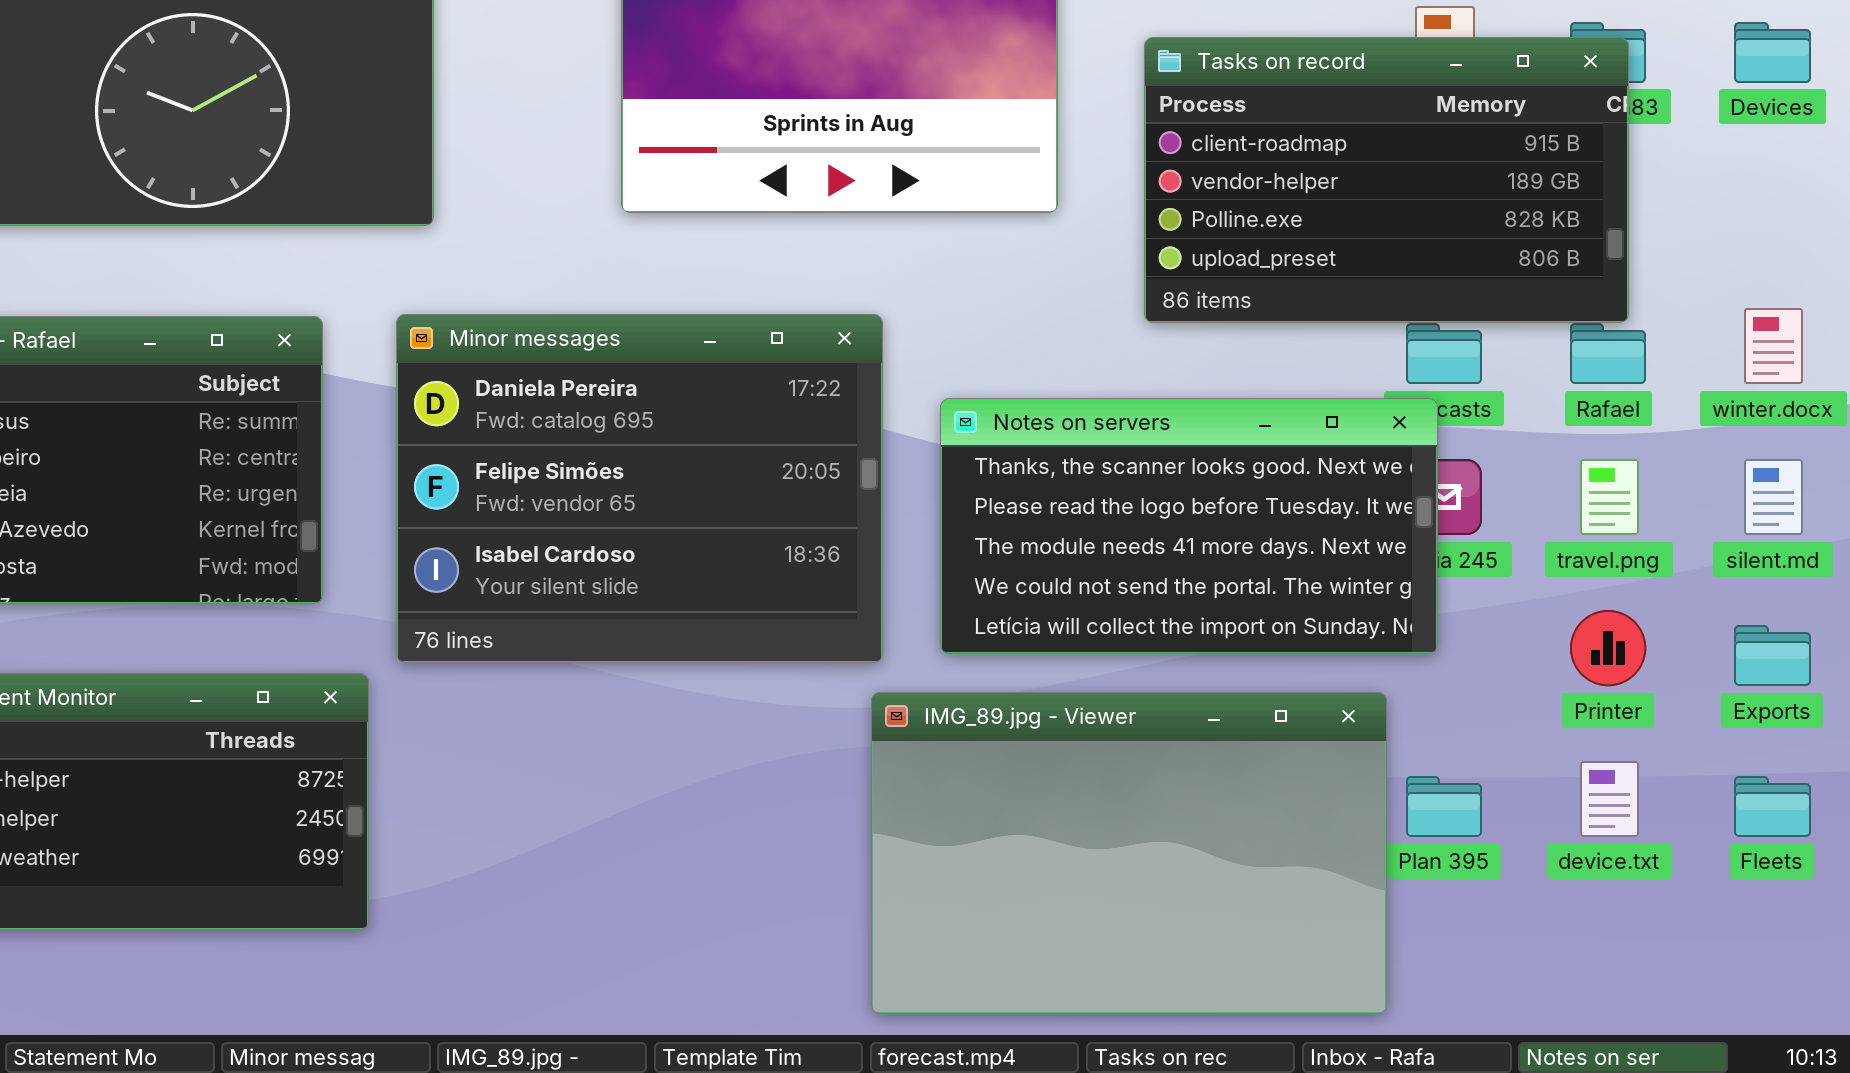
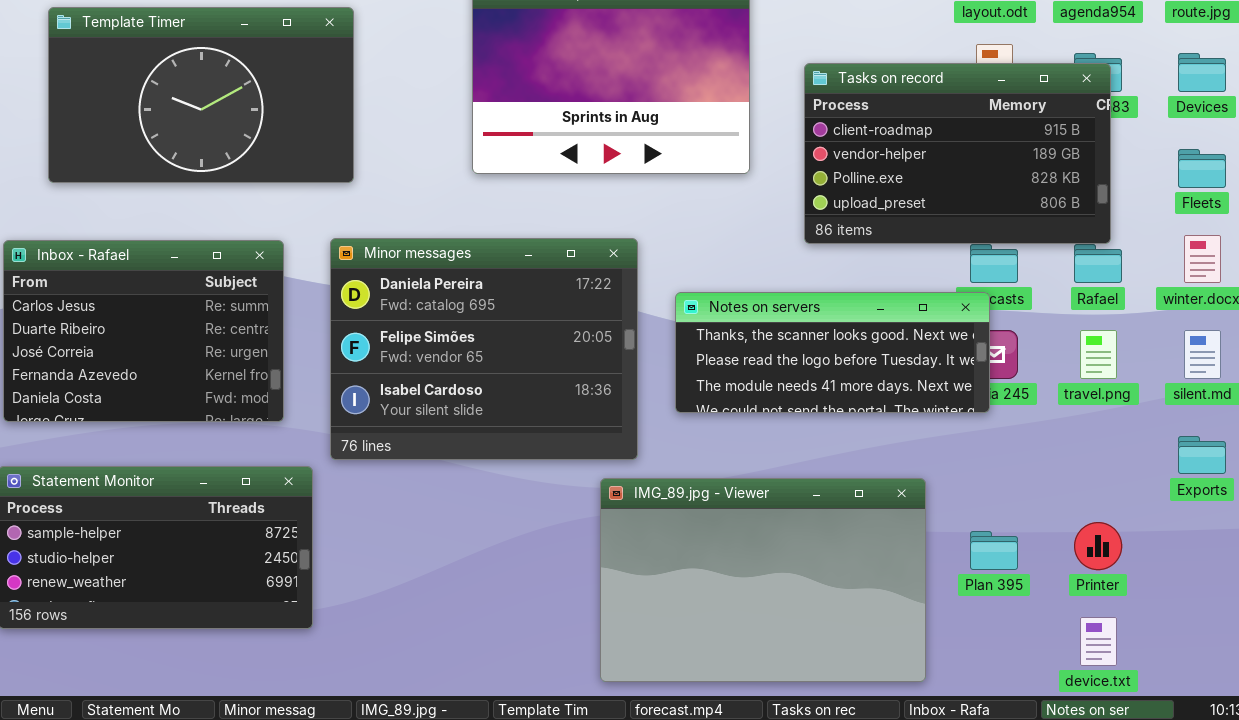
Notes on servers: [940,398,1438,654] -> [675,292,990,413], resized
Printer: [1570,610,1646,686] -> [1074,522,1122,570], moved
IMG_89.jpg - Viewer: [871,692,1387,1014] -> [600,478,926,682], moved
device.txt: [1580,761,1639,837] -> [1080,617,1117,666], moved
Fleets: [1734,776,1811,837] -> [1178,149,1226,188], moved

